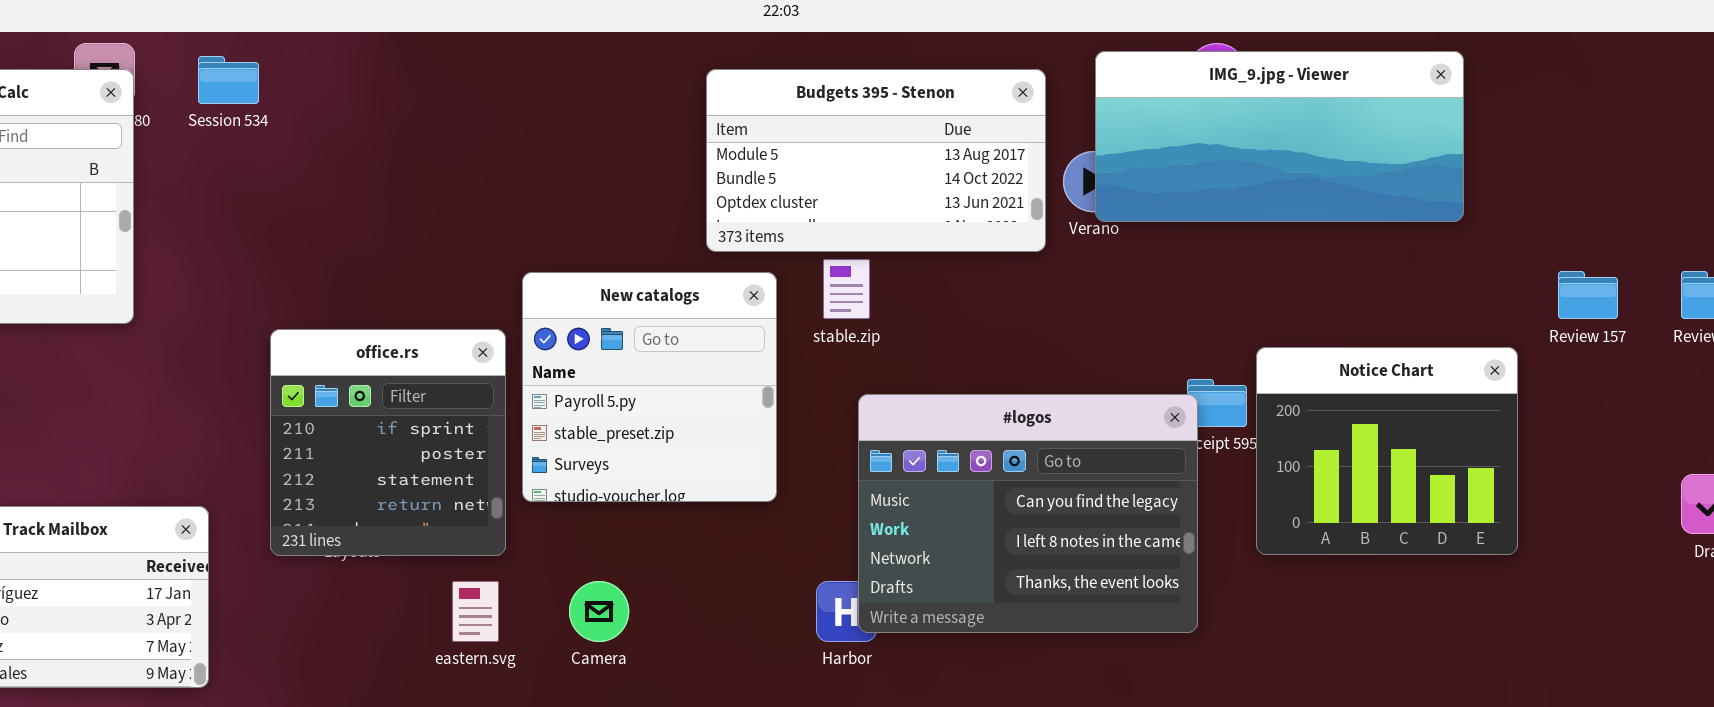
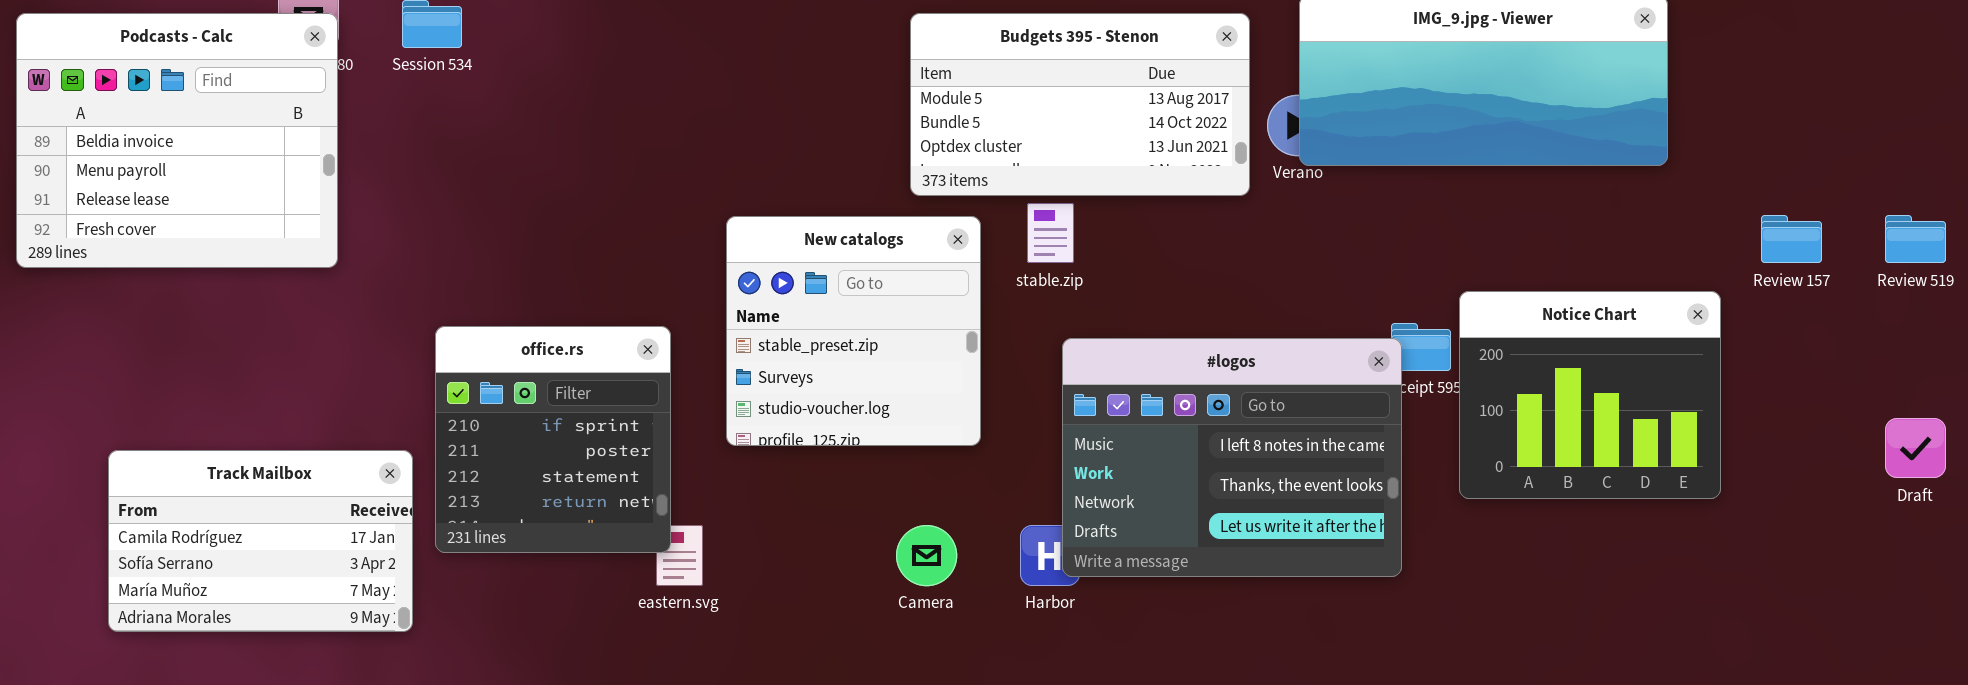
New catalogs: [522,272,777,502] -> [726,216,981,446], scrolled down 1 row
office.rs: [270,329,506,556] -> [435,326,671,553], moved
#logos: [858,394,1198,633] -> [1062,338,1402,577], scrolled down 1 row
Camera: [569,581,629,642] -> [896,525,957,586], moved

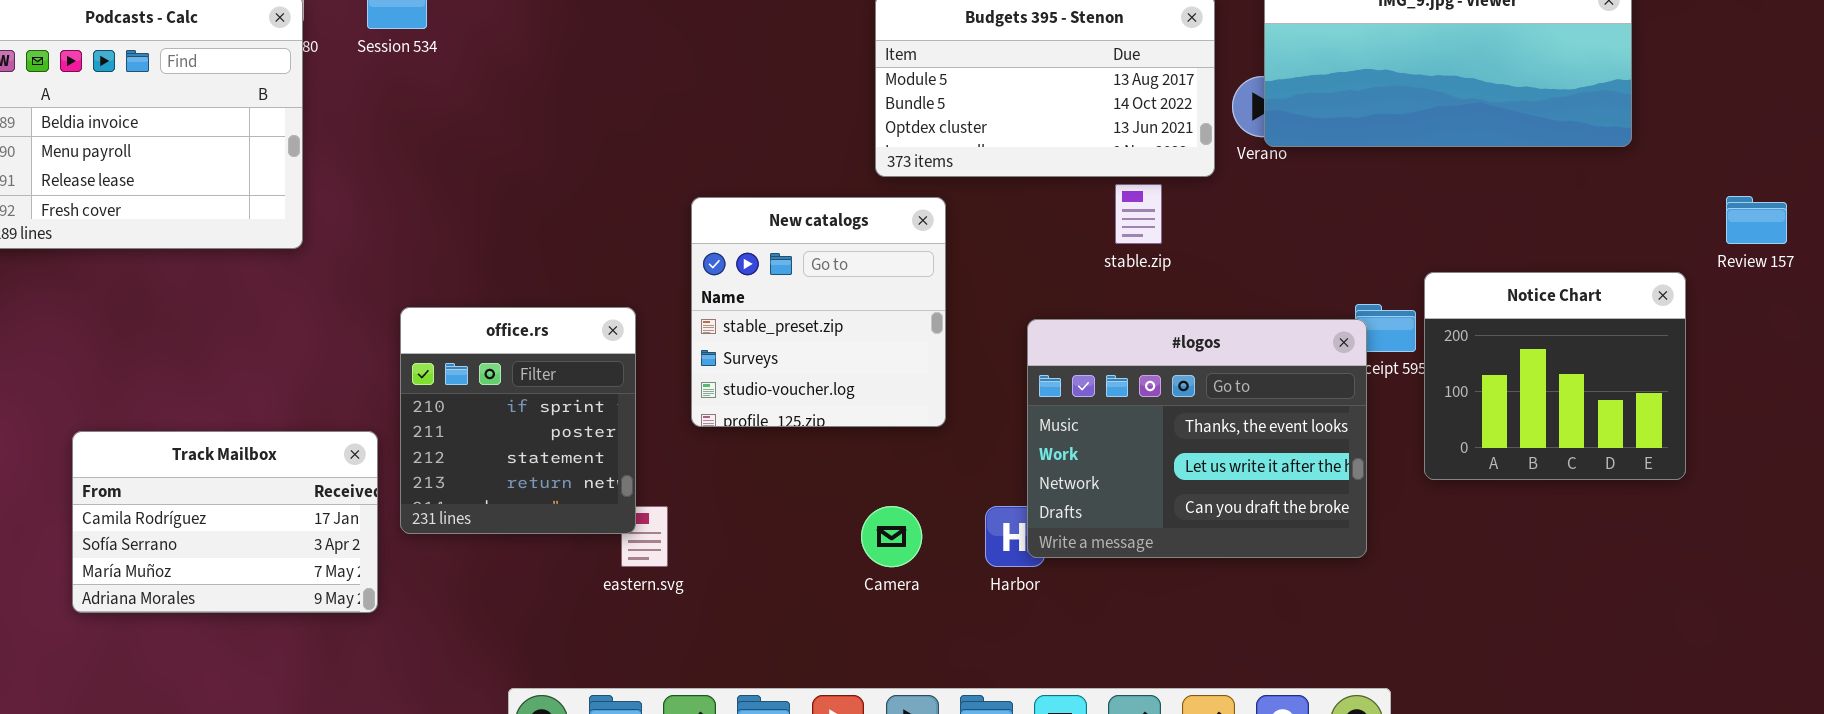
stable.zip: [1027,203,1074,263] -> [1115,184,1162,244], moved
#logos: [1062,338,1402,577] -> [1027,319,1367,558], scrolled down 1 row

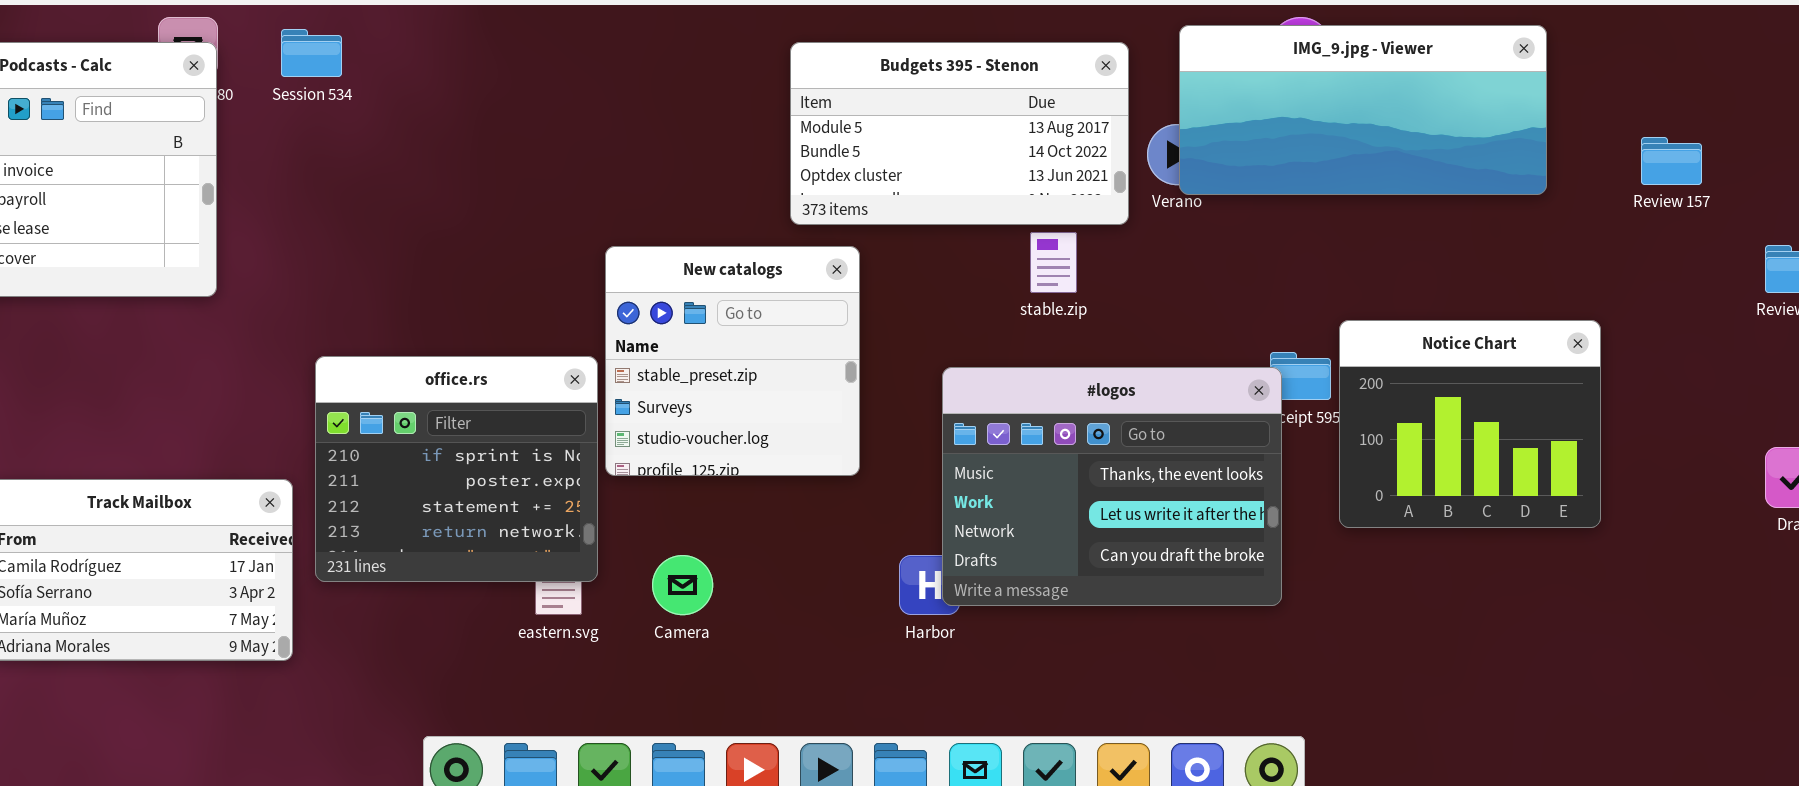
Review 157: [1726,196,1787,244] -> [1641,137,1702,185], moved
office.rs: [400,307,636,534] -> [315,356,598,582], resized
Camera: [861,506,922,567] -> [652,555,713,615], moved

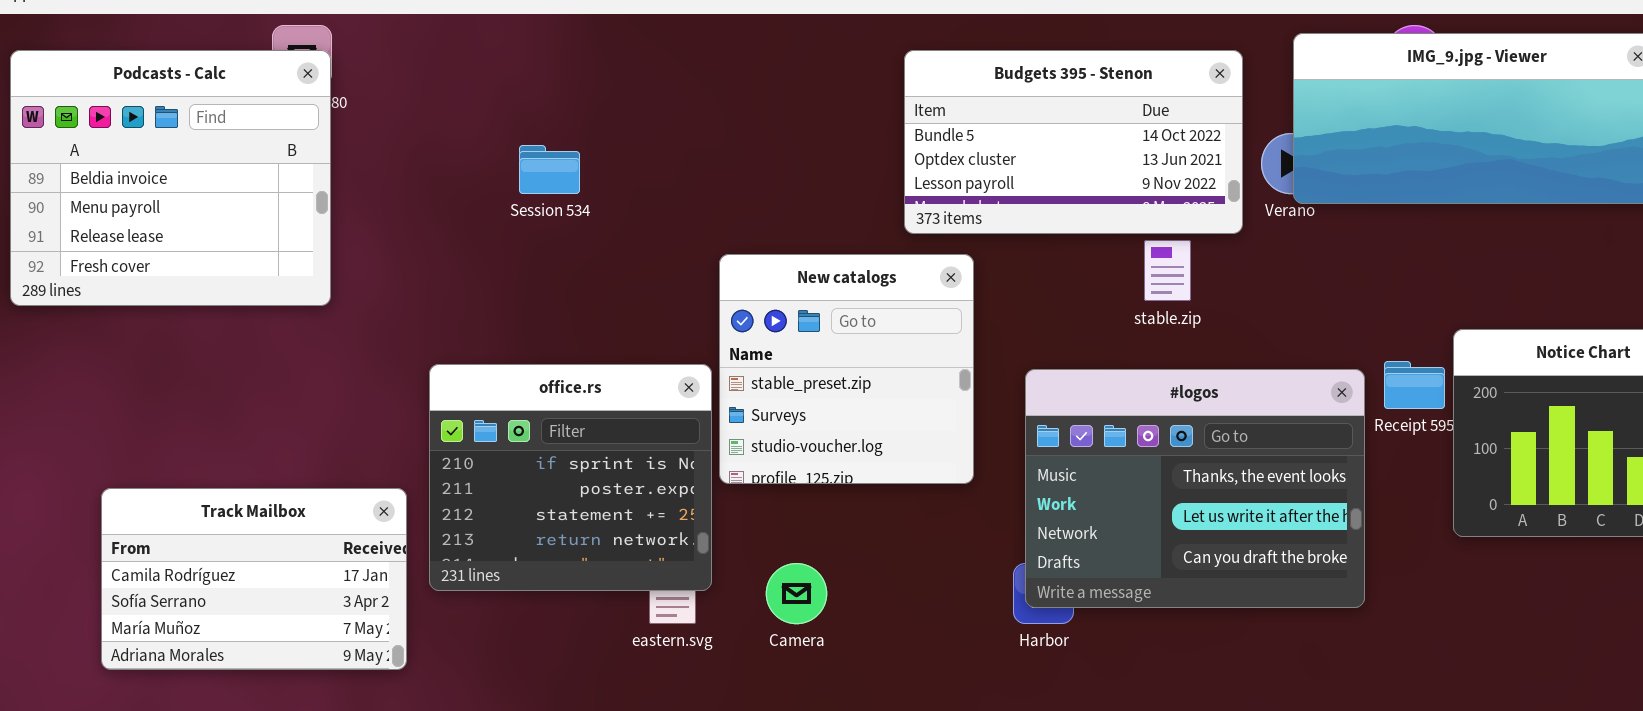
Session 534: [281,29,342,77] -> [519,145,580,194], moved
Budgets 395 - Stenon: [790,42,1129,225] -> [904,50,1243,234], scrolled down 1 row
#logos: [942,367,1282,606] -> [1025,369,1365,608], moved

